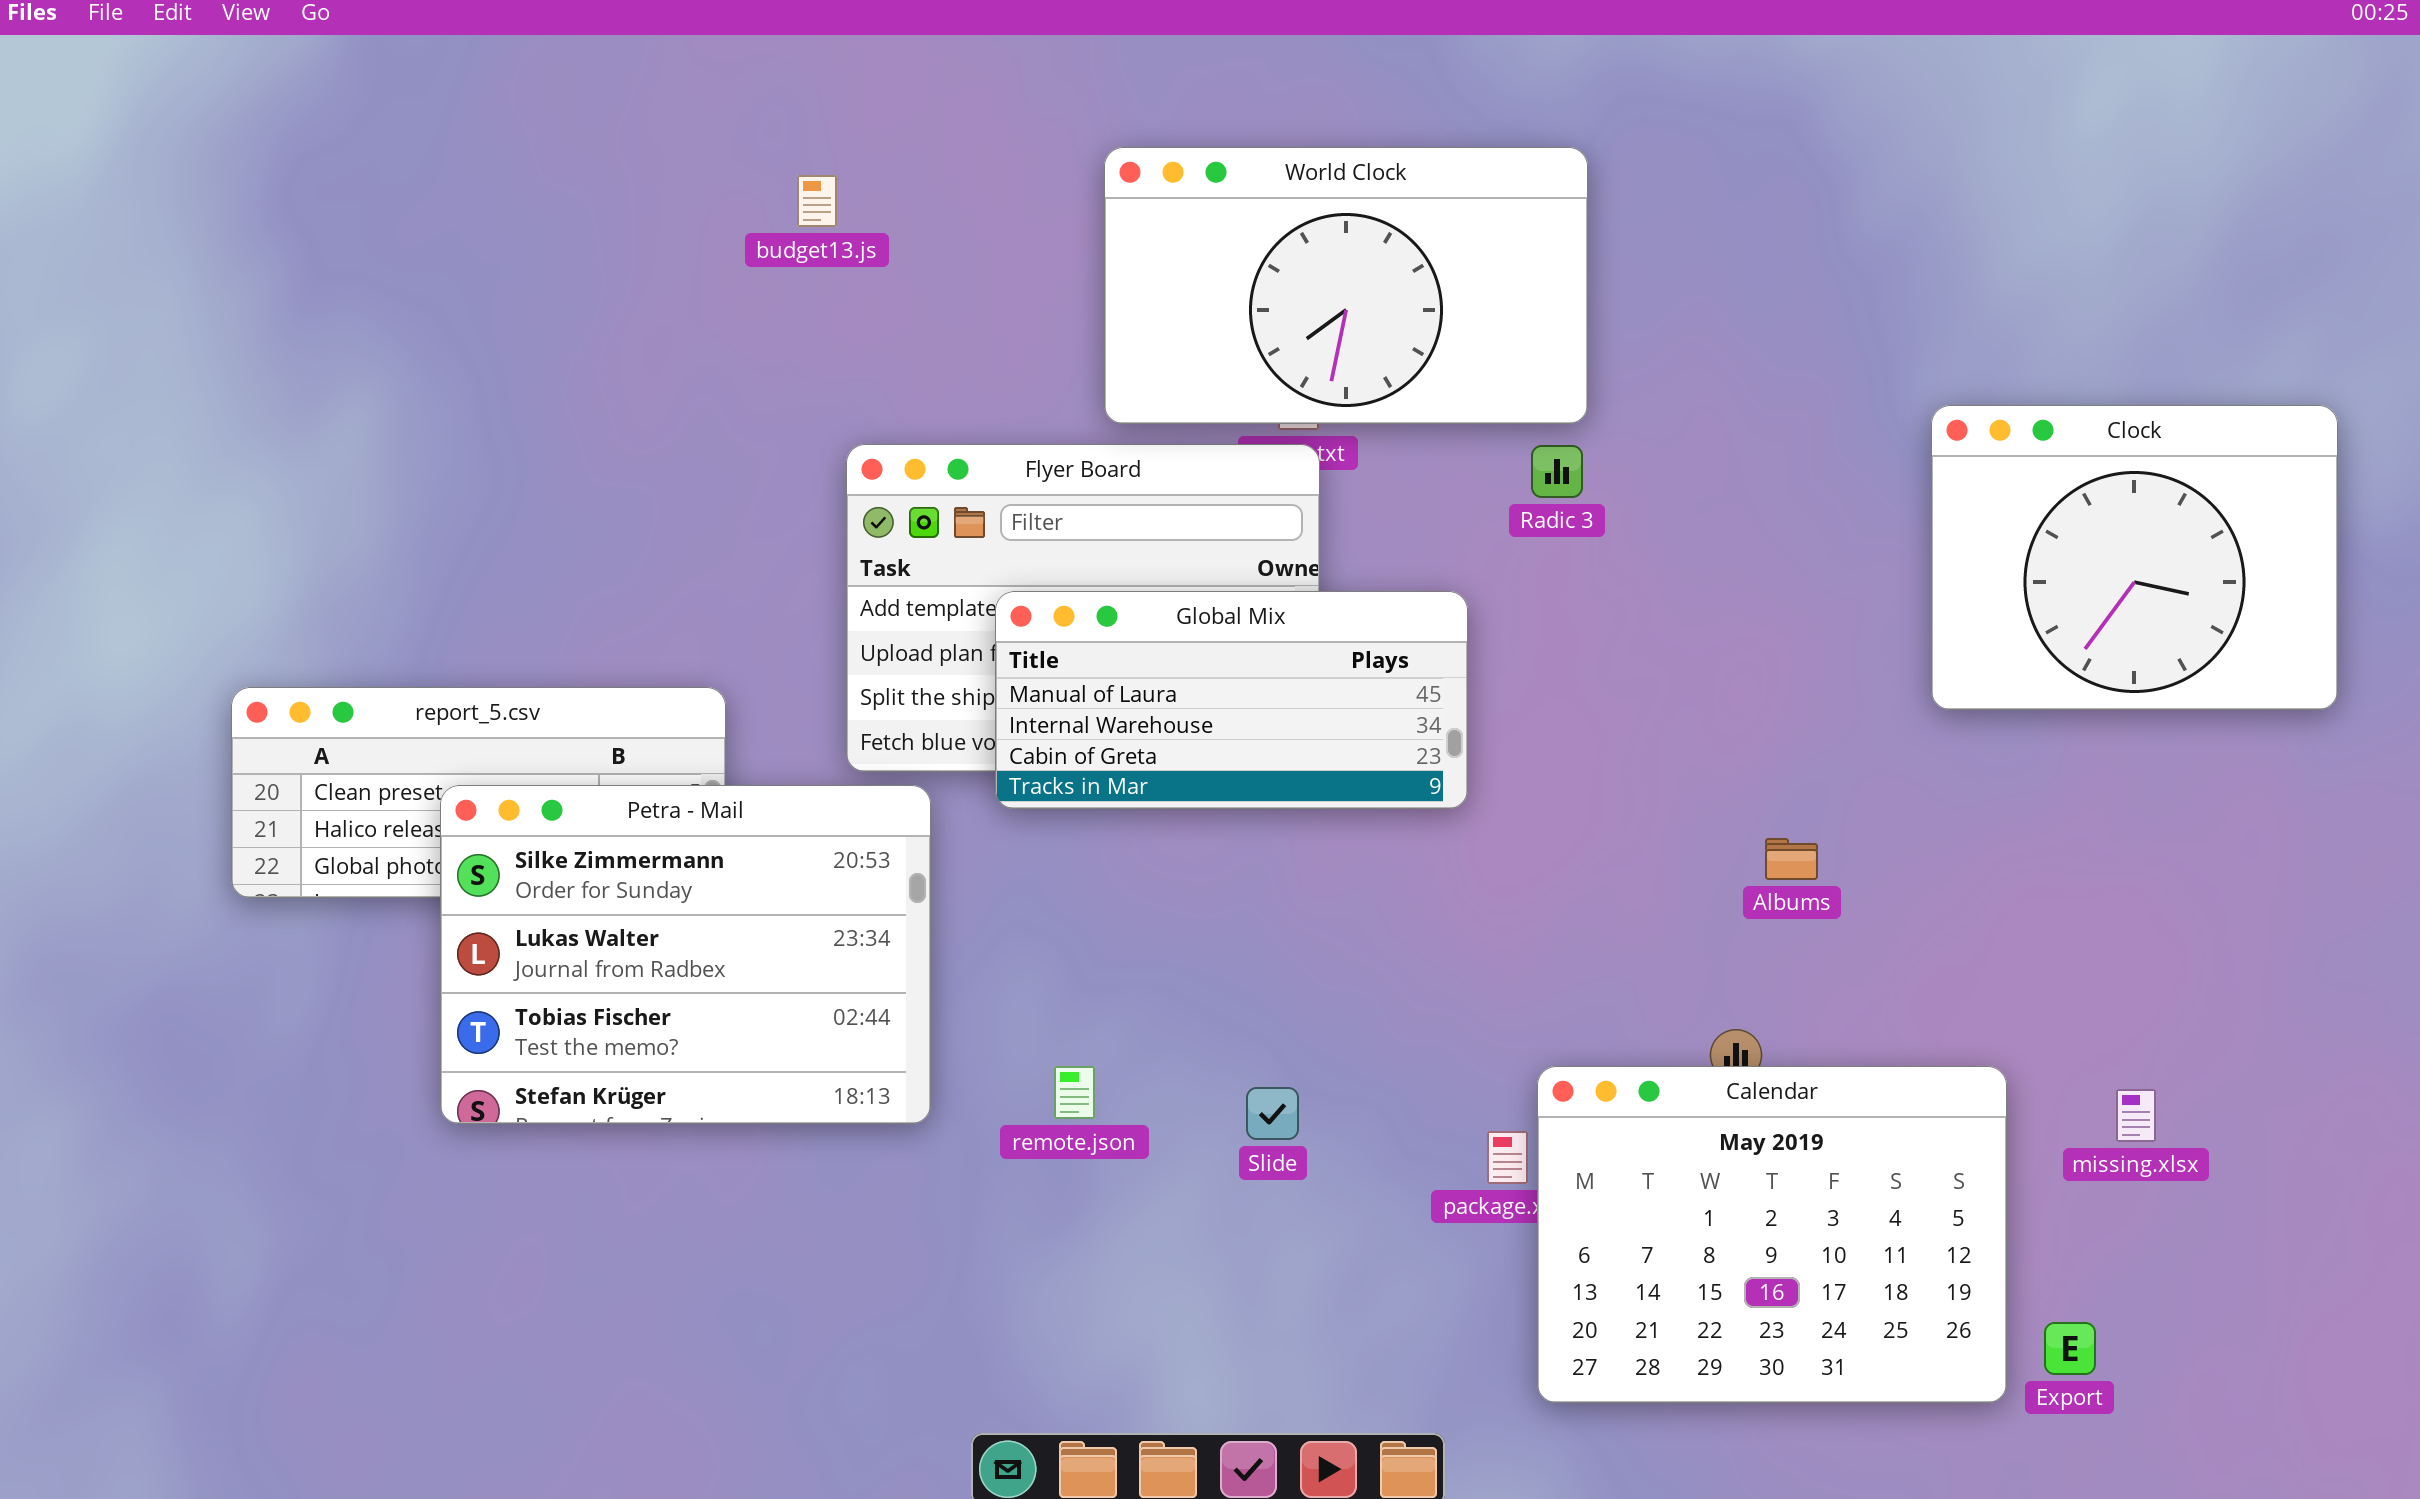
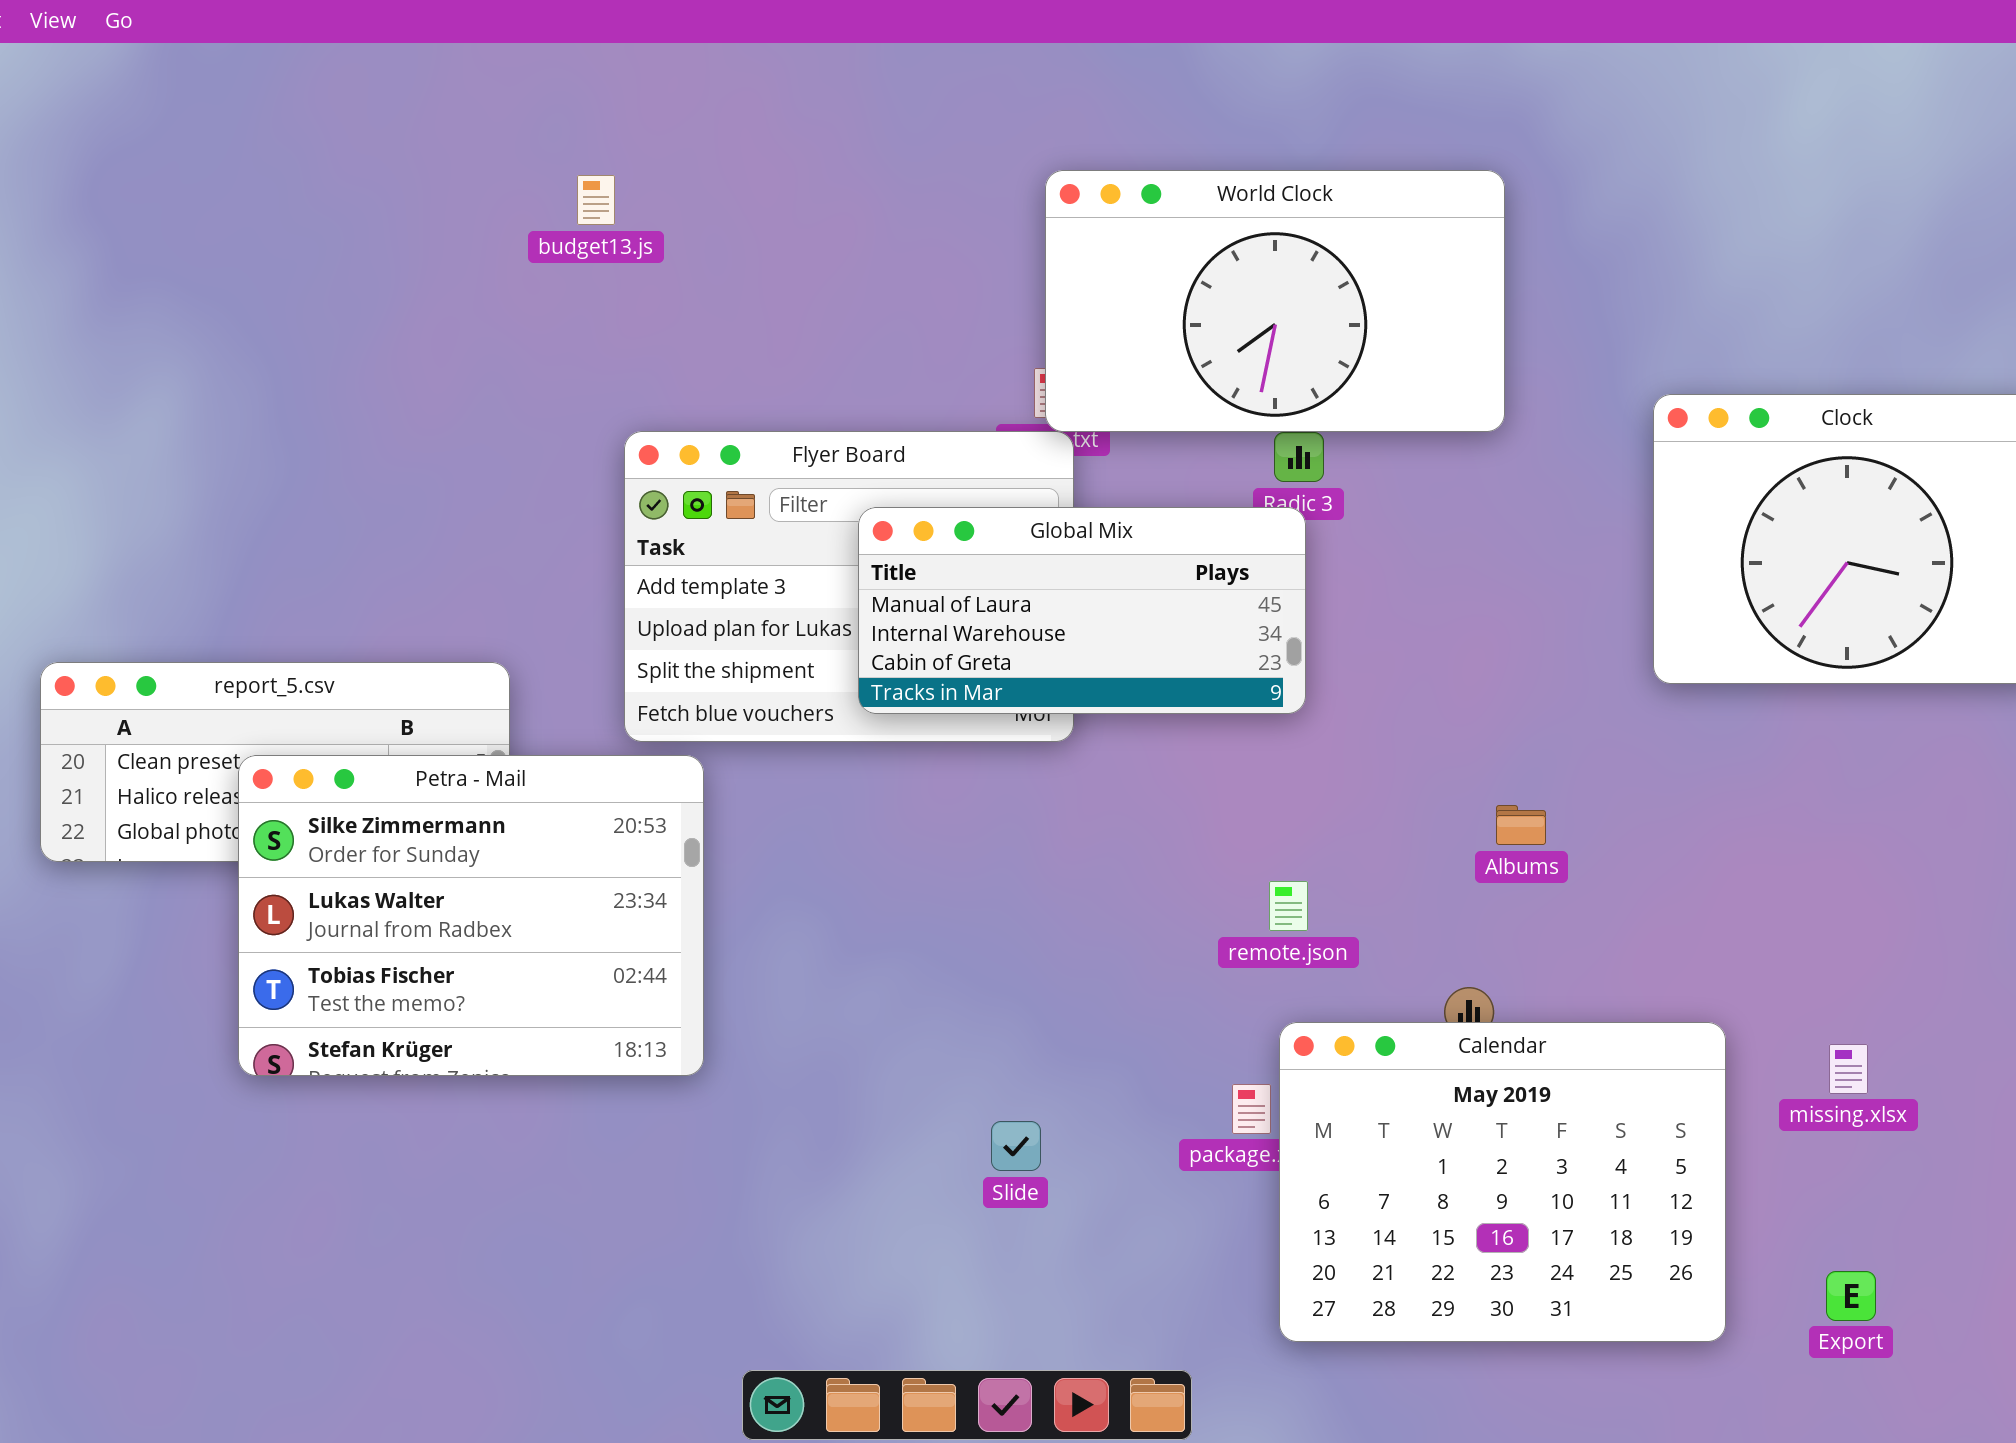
World Clock: [1104,147,1588,424] -> [1045,170,1505,432], moved
Global Mix: [995,591,1468,809] -> [858,507,1306,714], moved
remote.json: [1054,1066,1095,1119] -> [1269,881,1308,931], moved
Slide: [1246,1087,1299,1140] -> [991,1121,1041,1171], moved
Export: [2044,1322,2096,1375] -> [1826,1271,1876,1321], moved

